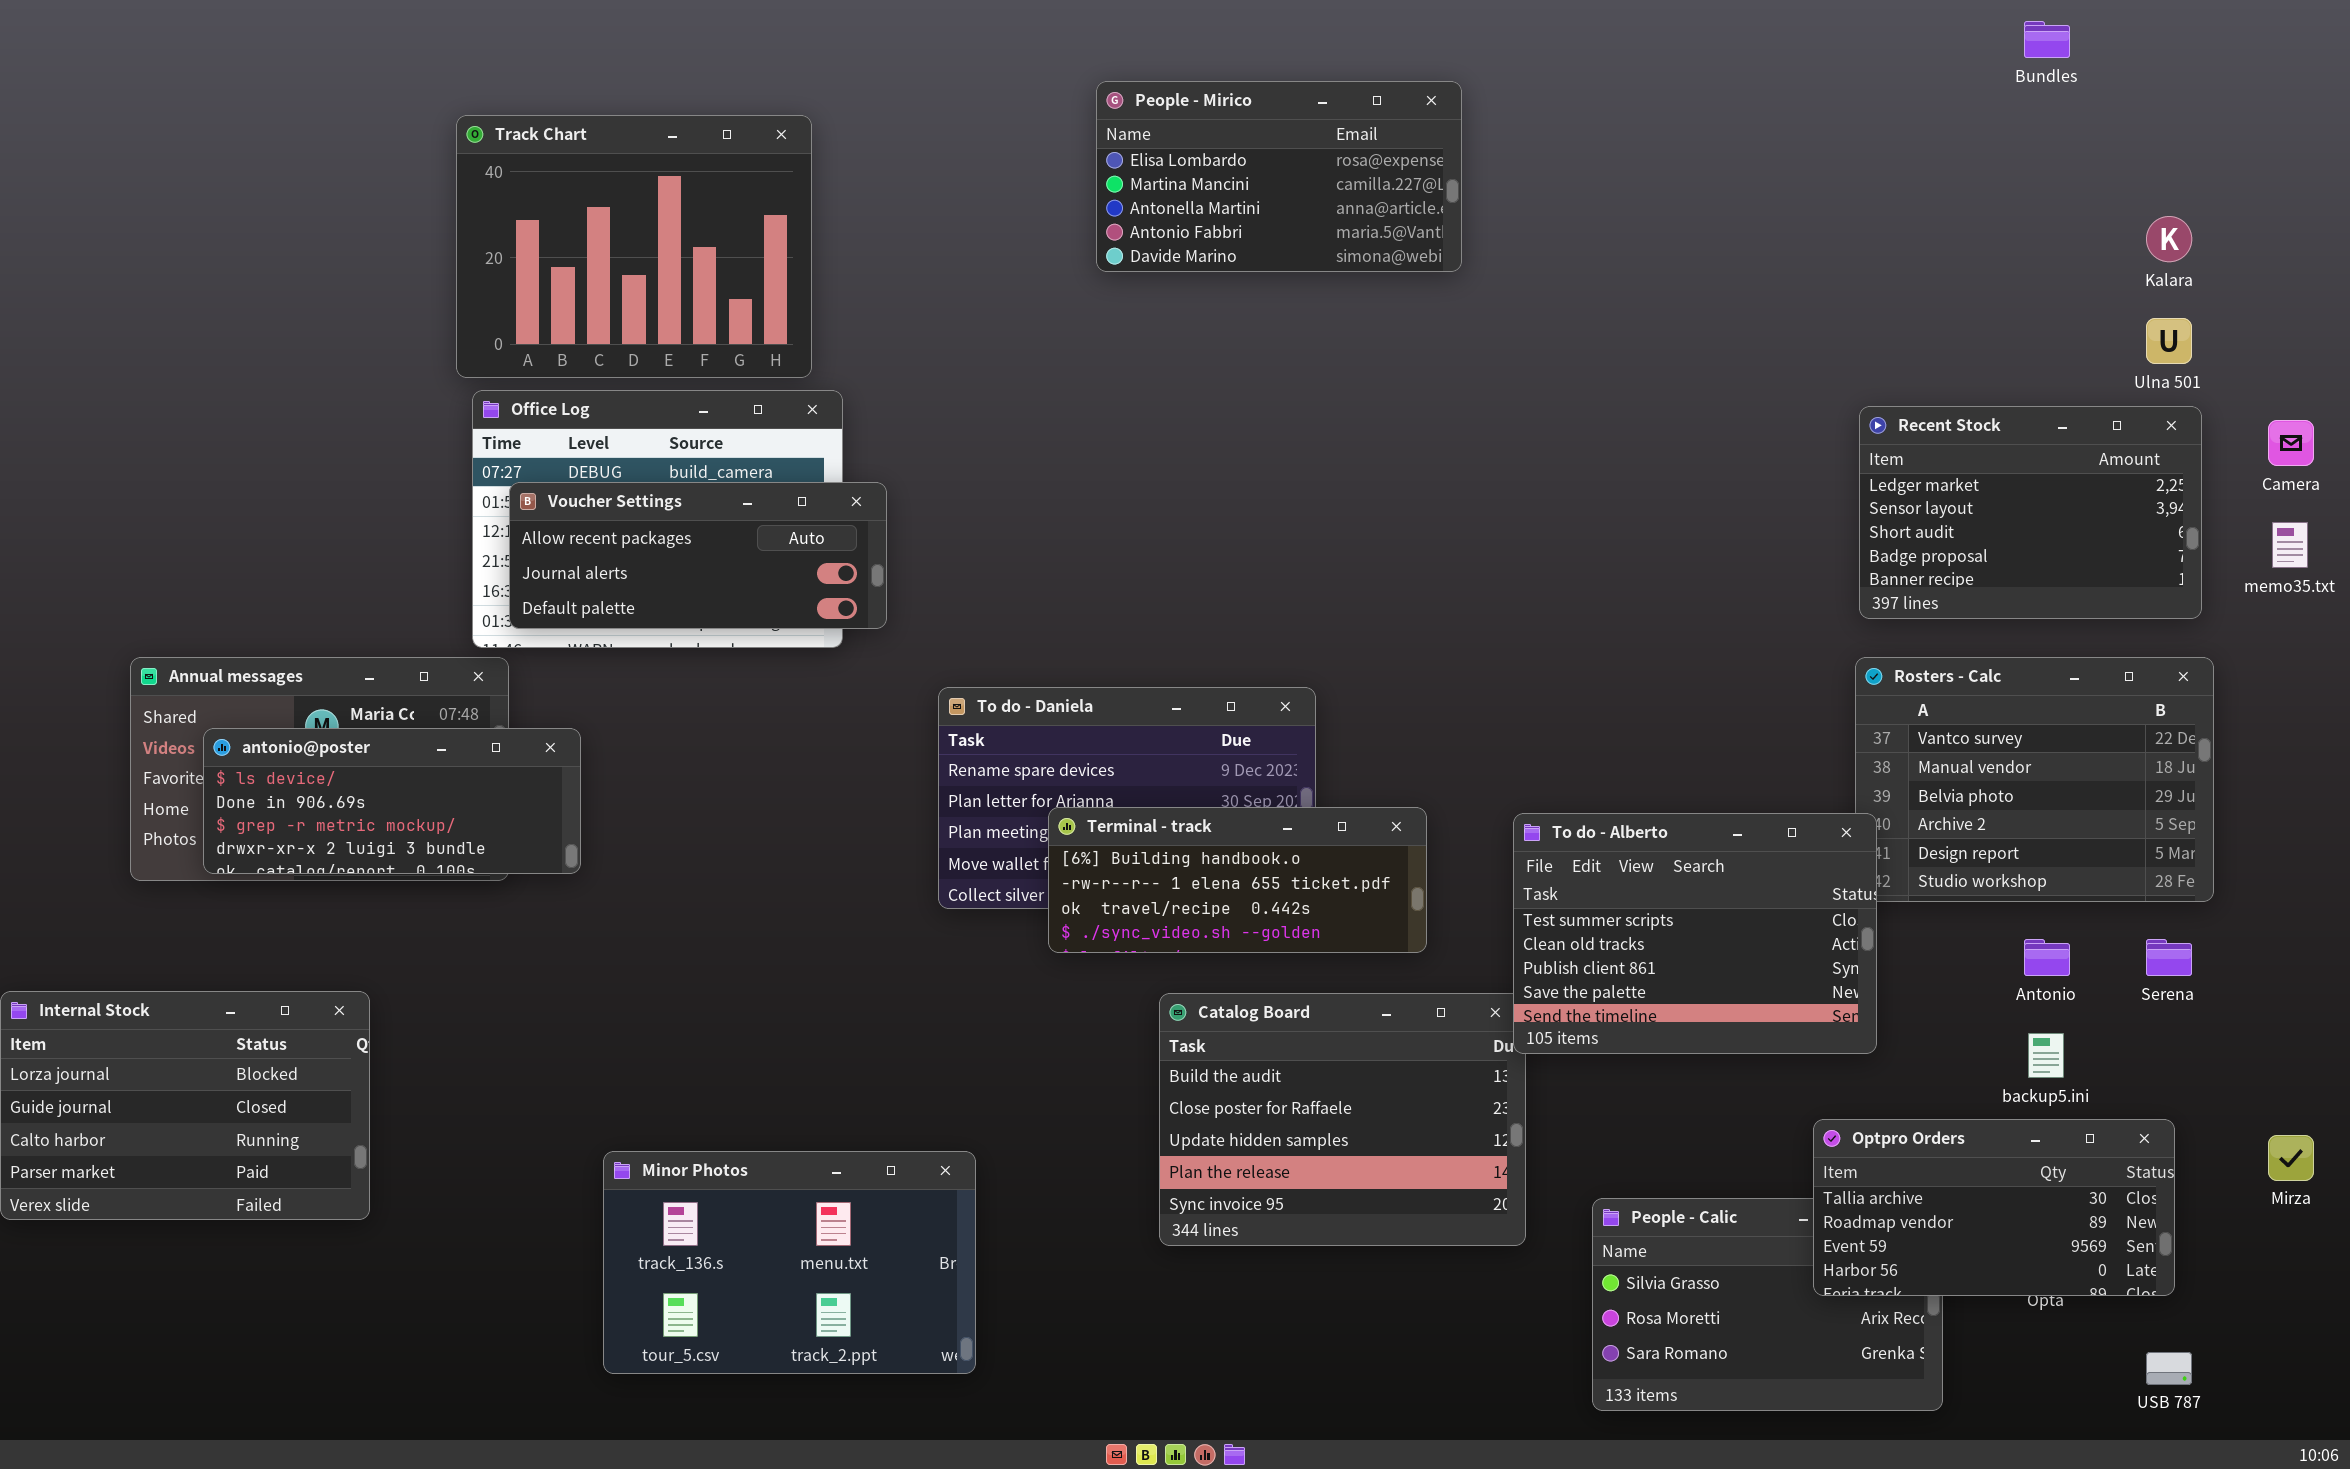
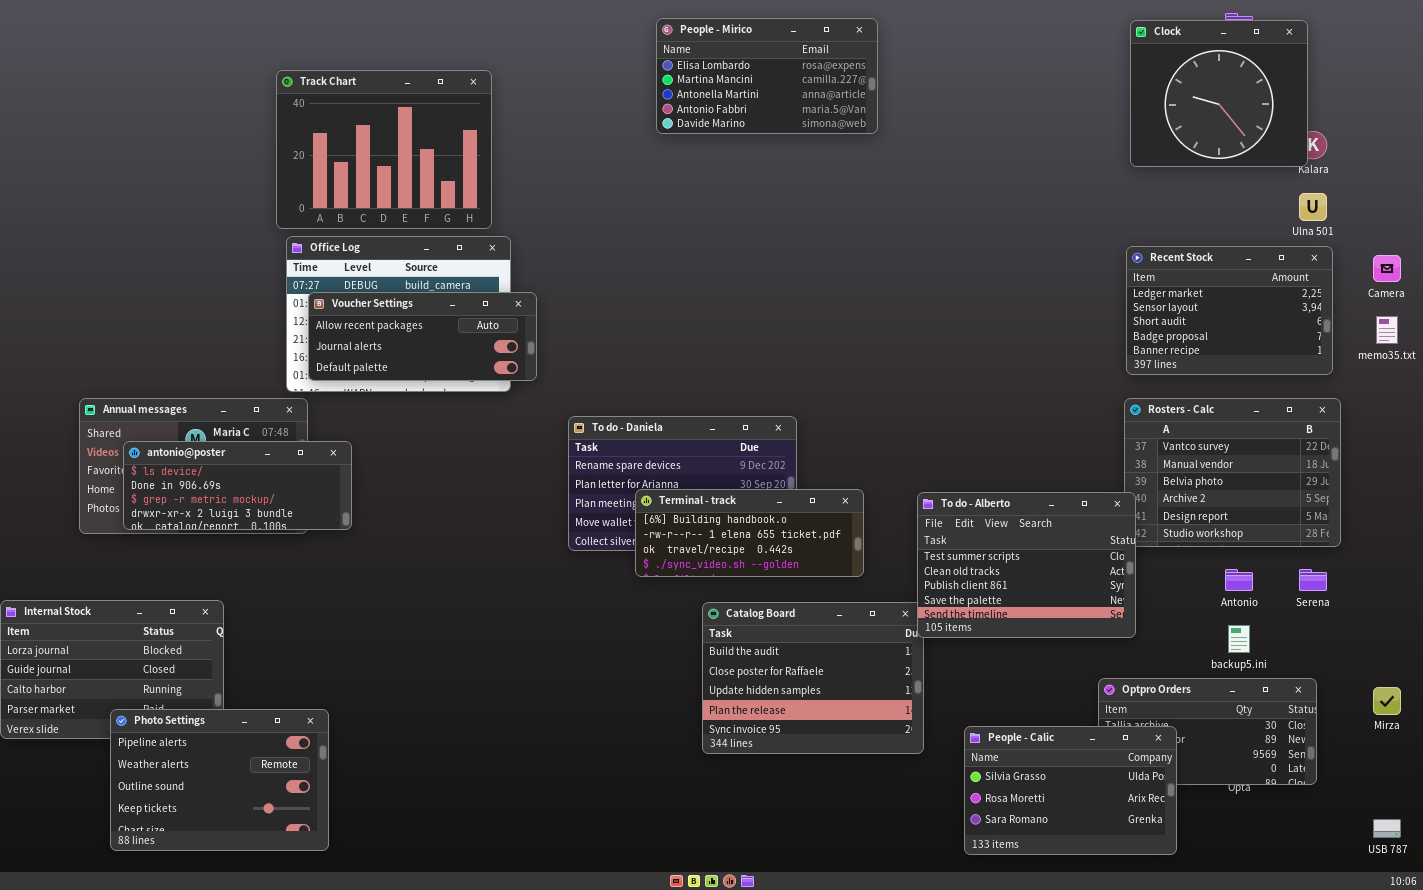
Clock: none -> [1130,20,1308,167], opened
People - Mirico: [1096,81,1462,272] -> [656,18,878,134], moved
Minor Photos: [603,1151,976,1374] -> none, closed
Photo Settings: none -> [110,709,329,851], opened
People - Calic: [1592,1198,1943,1411] -> [964,726,1177,855], raised
USB 787: [2146,1352,2192,1385] -> [1373,819,1401,838], moved

